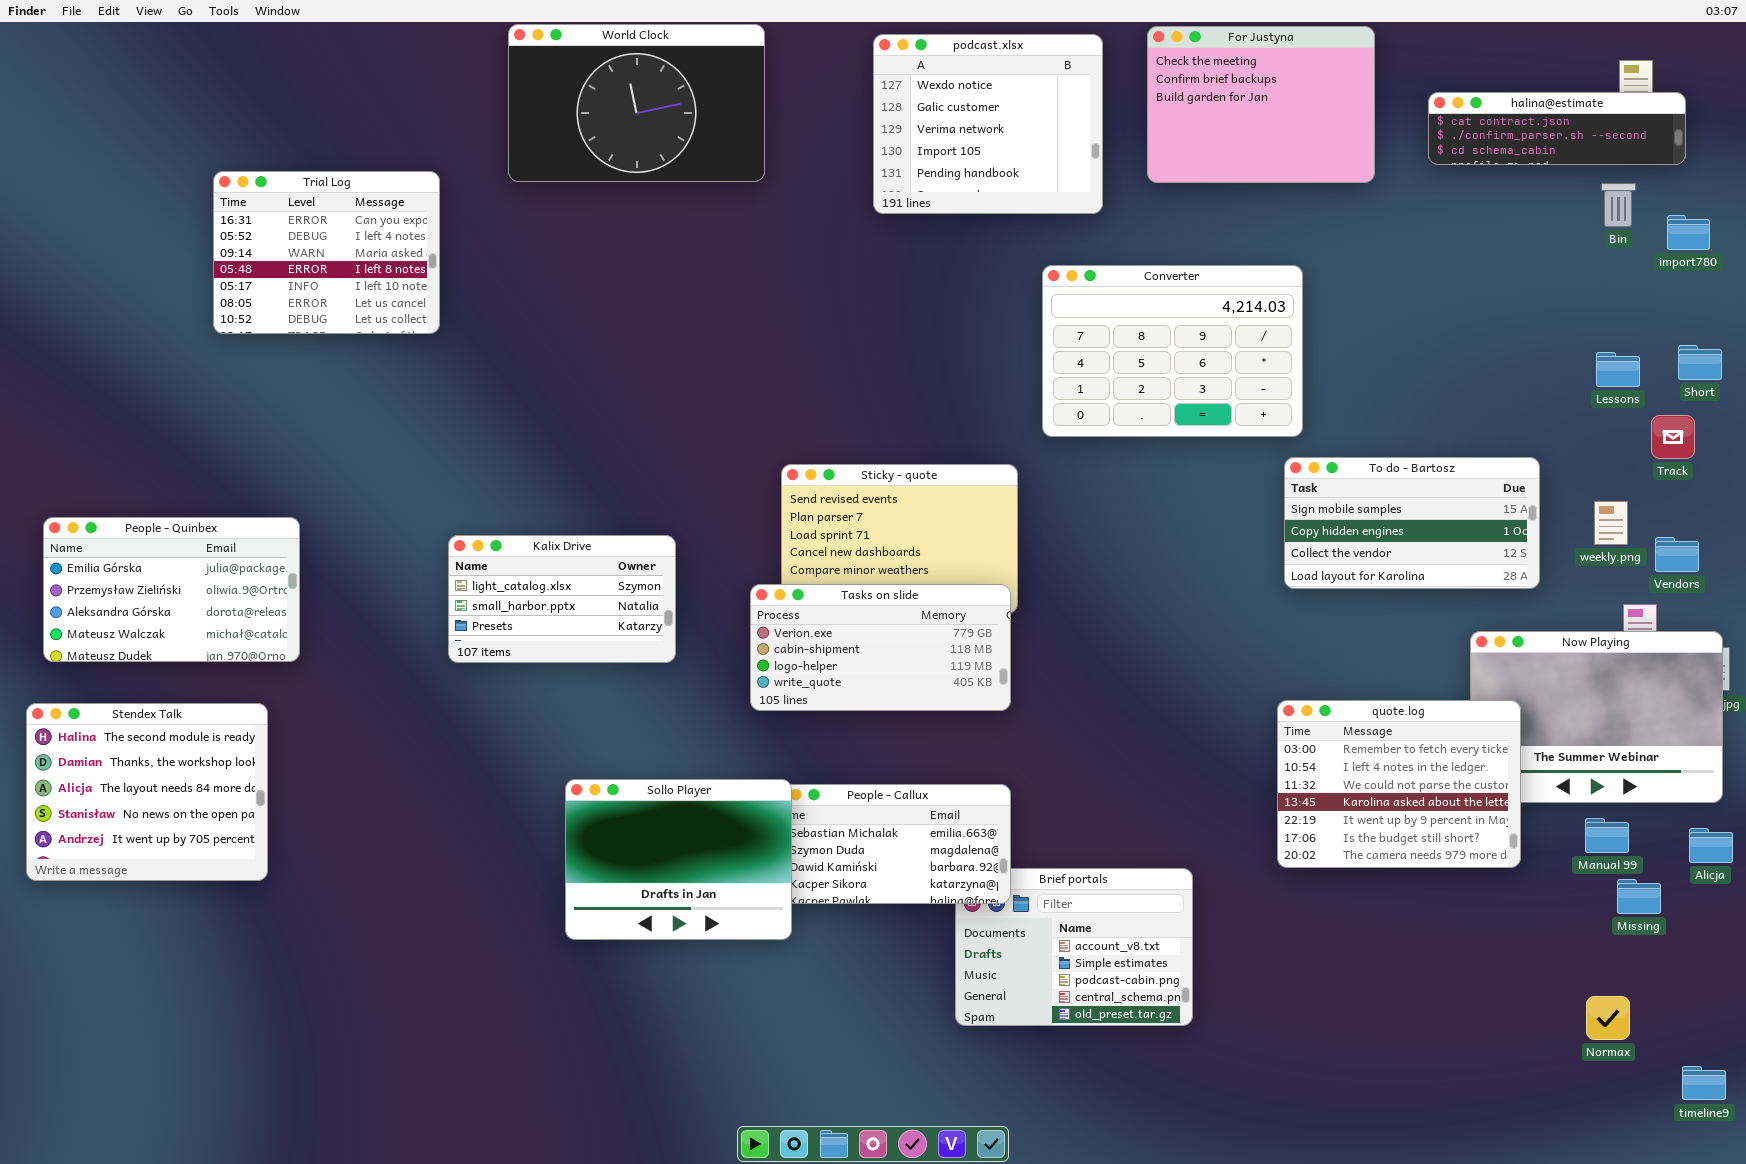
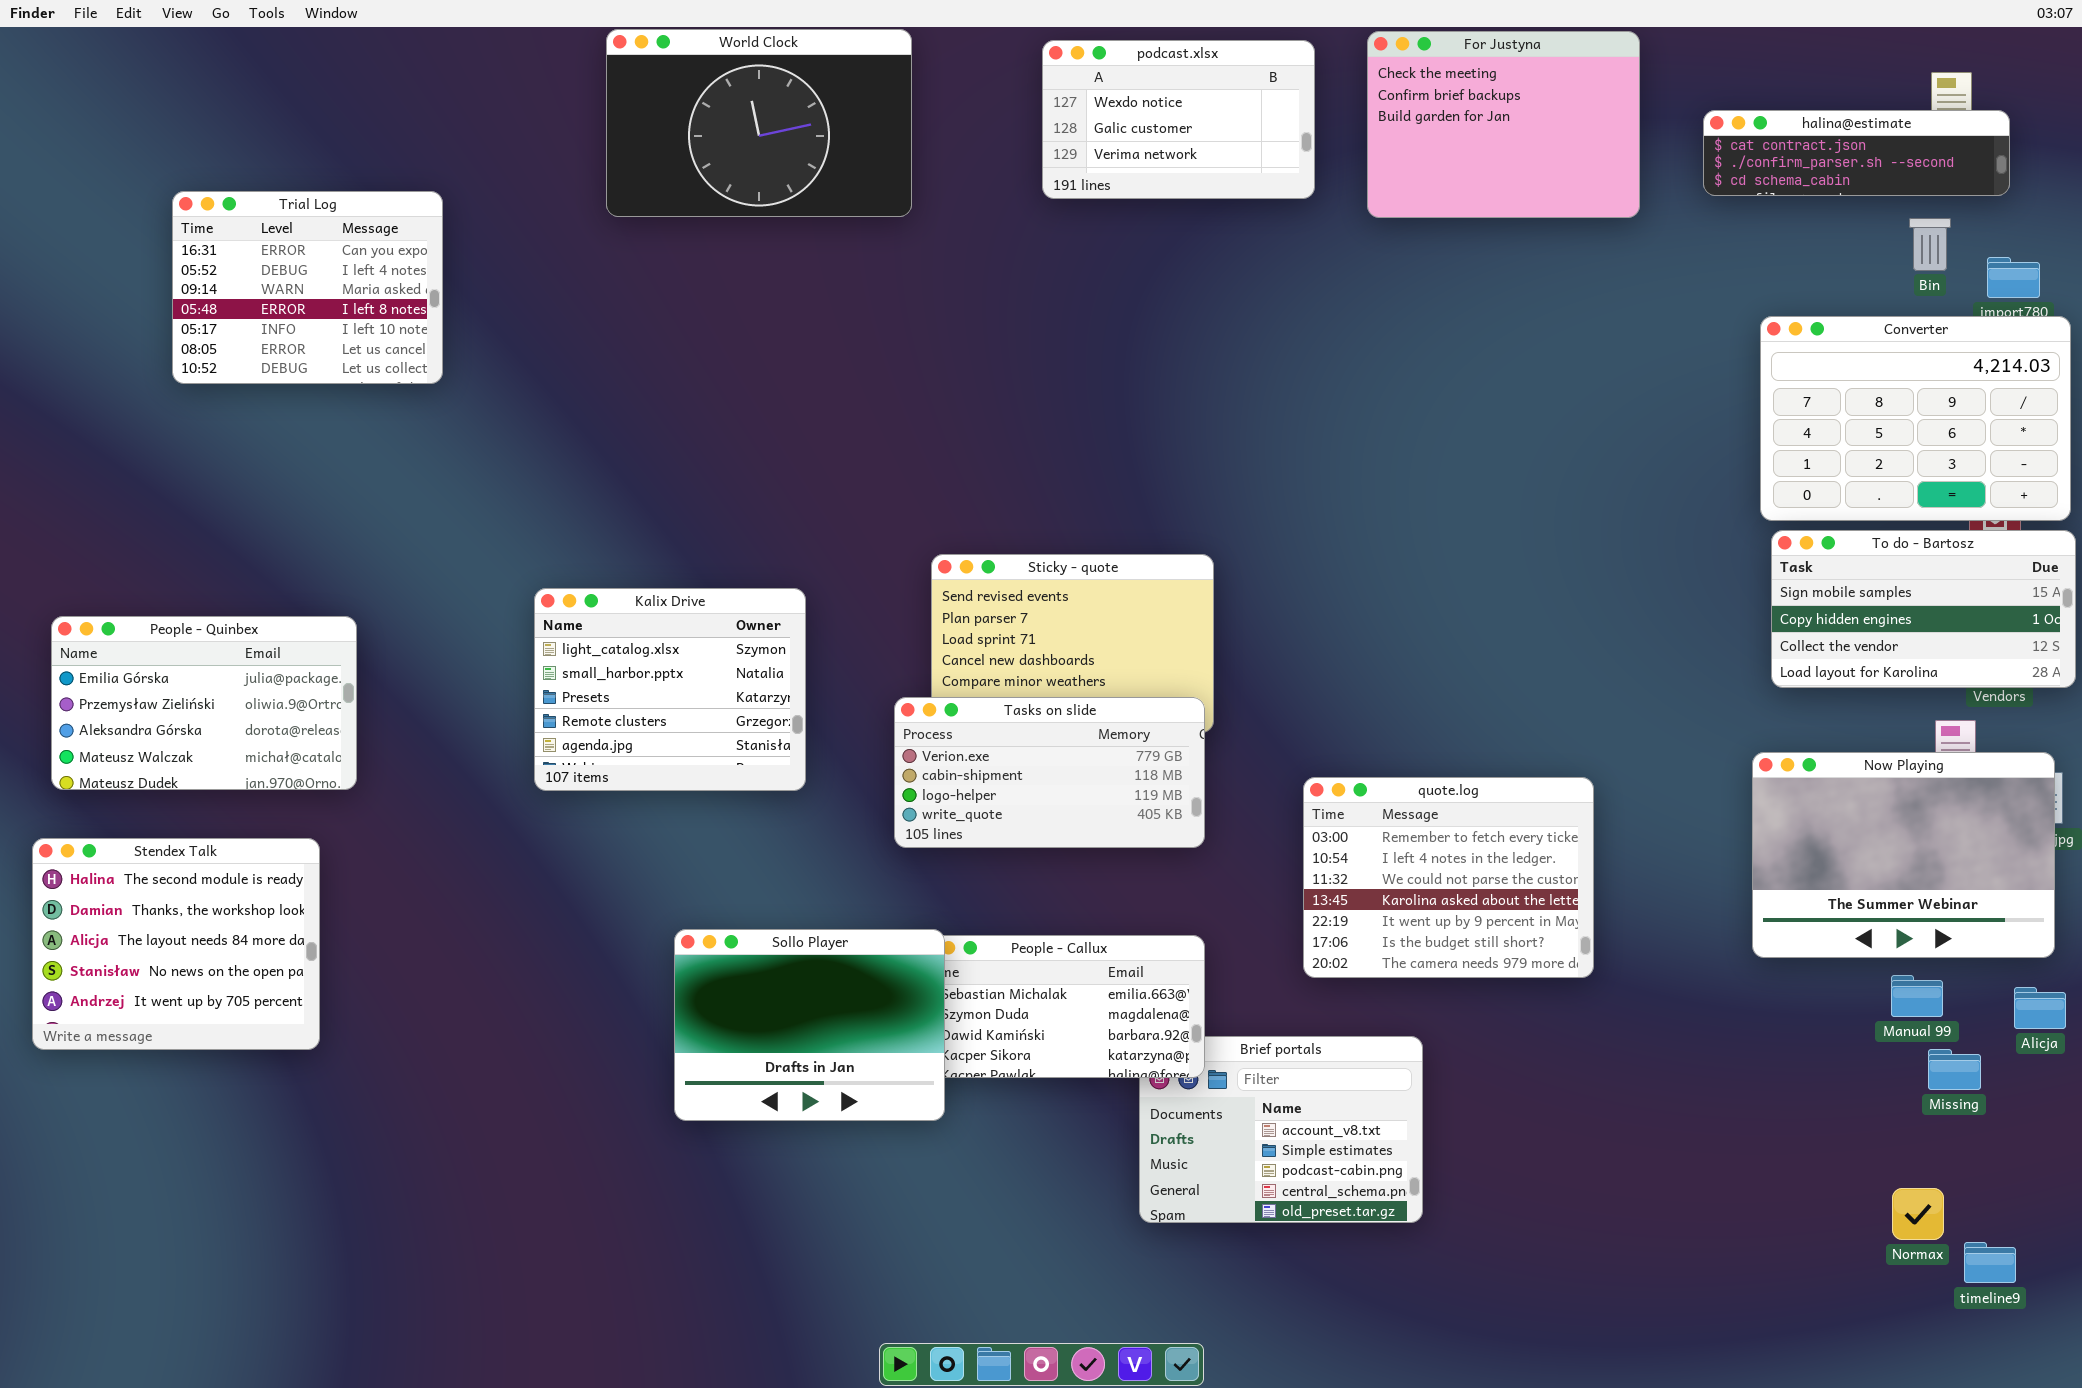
podcast.xlsx: [873,34,1103,214] -> [1042,40,1315,199], resized
Trial Log: [213,171,440,334] -> [172,191,443,384], moved
Converter: [1042,265,1303,437] -> [1760,316,2071,521], moved
To do - Bartosz: [1284,457,1540,589] -> [1771,530,2076,688], moved
Kalix Drive: [448,535,676,663] -> [534,588,806,791], resized
quote.log: [1277,700,1521,868] -> [1303,777,1594,978], moved
timeline9: [1682,1066,1726,1100] -> [1964,1242,2016,1283], moved

